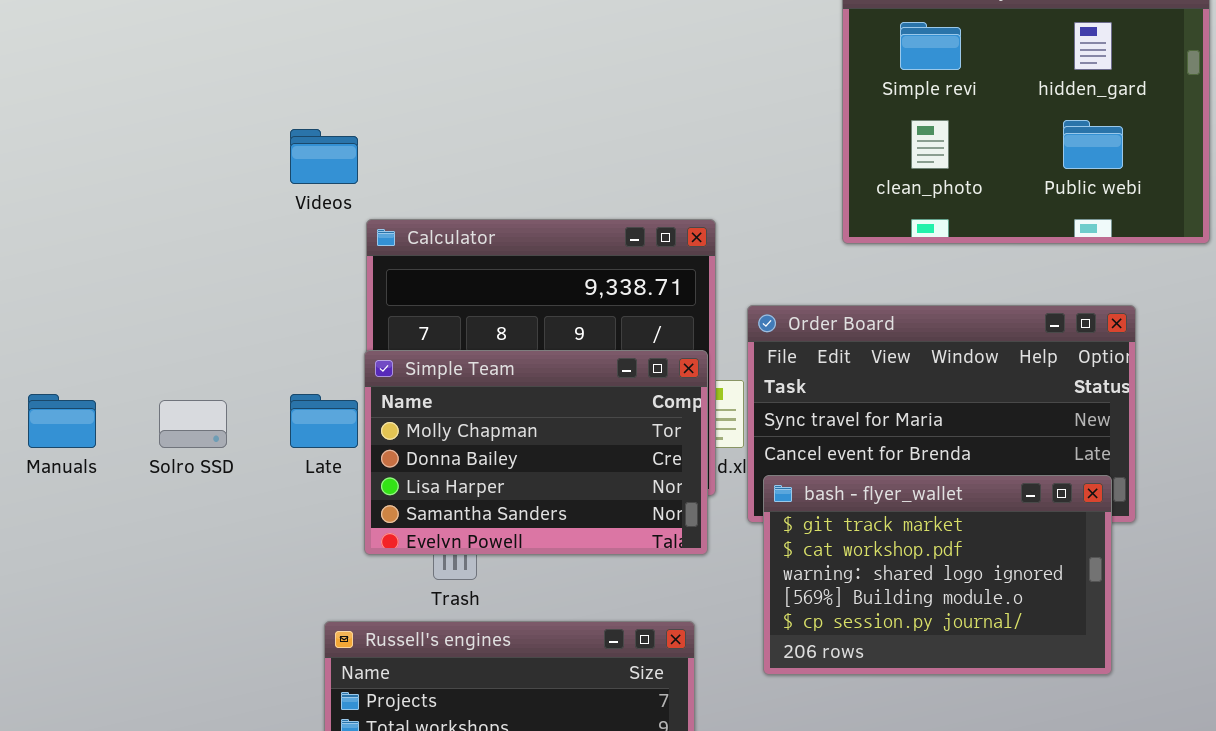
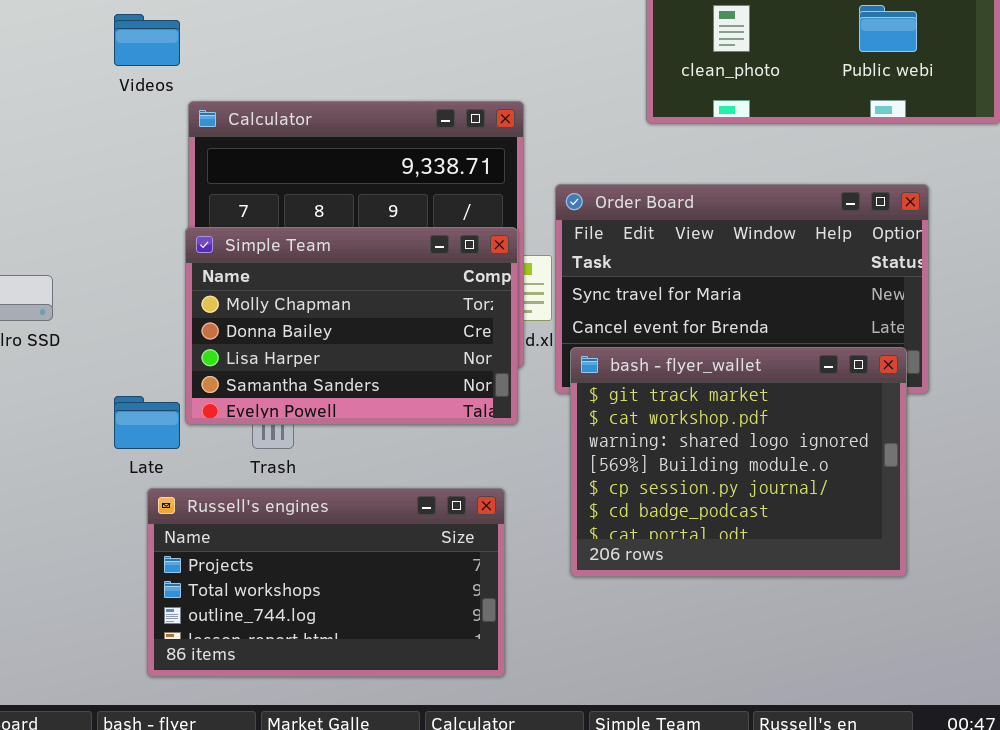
Late: [290,394,358,448] -> [114,396,180,449], moved
bash - flyer_wallet: [763,475,1112,675] -> [570,347,907,577], resized

